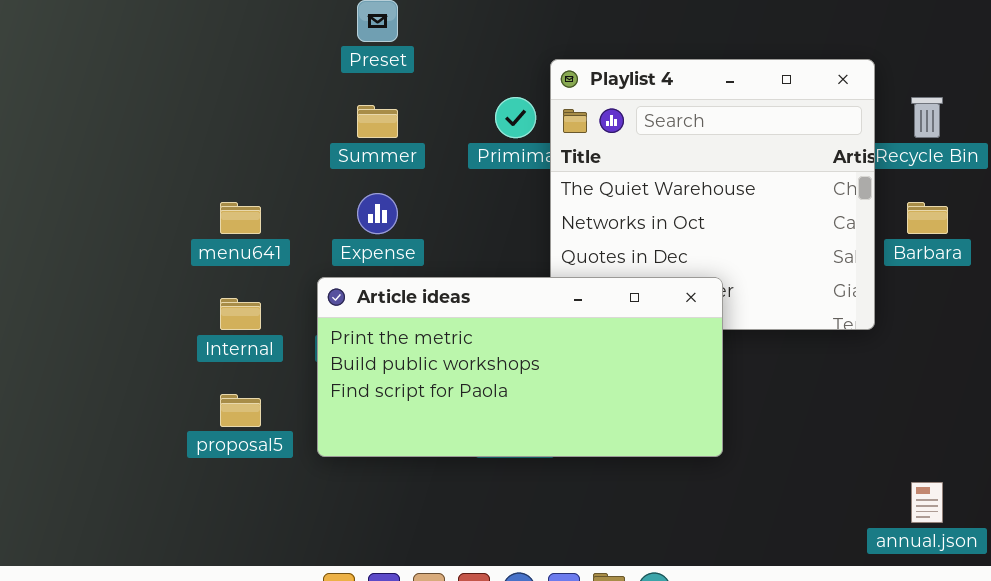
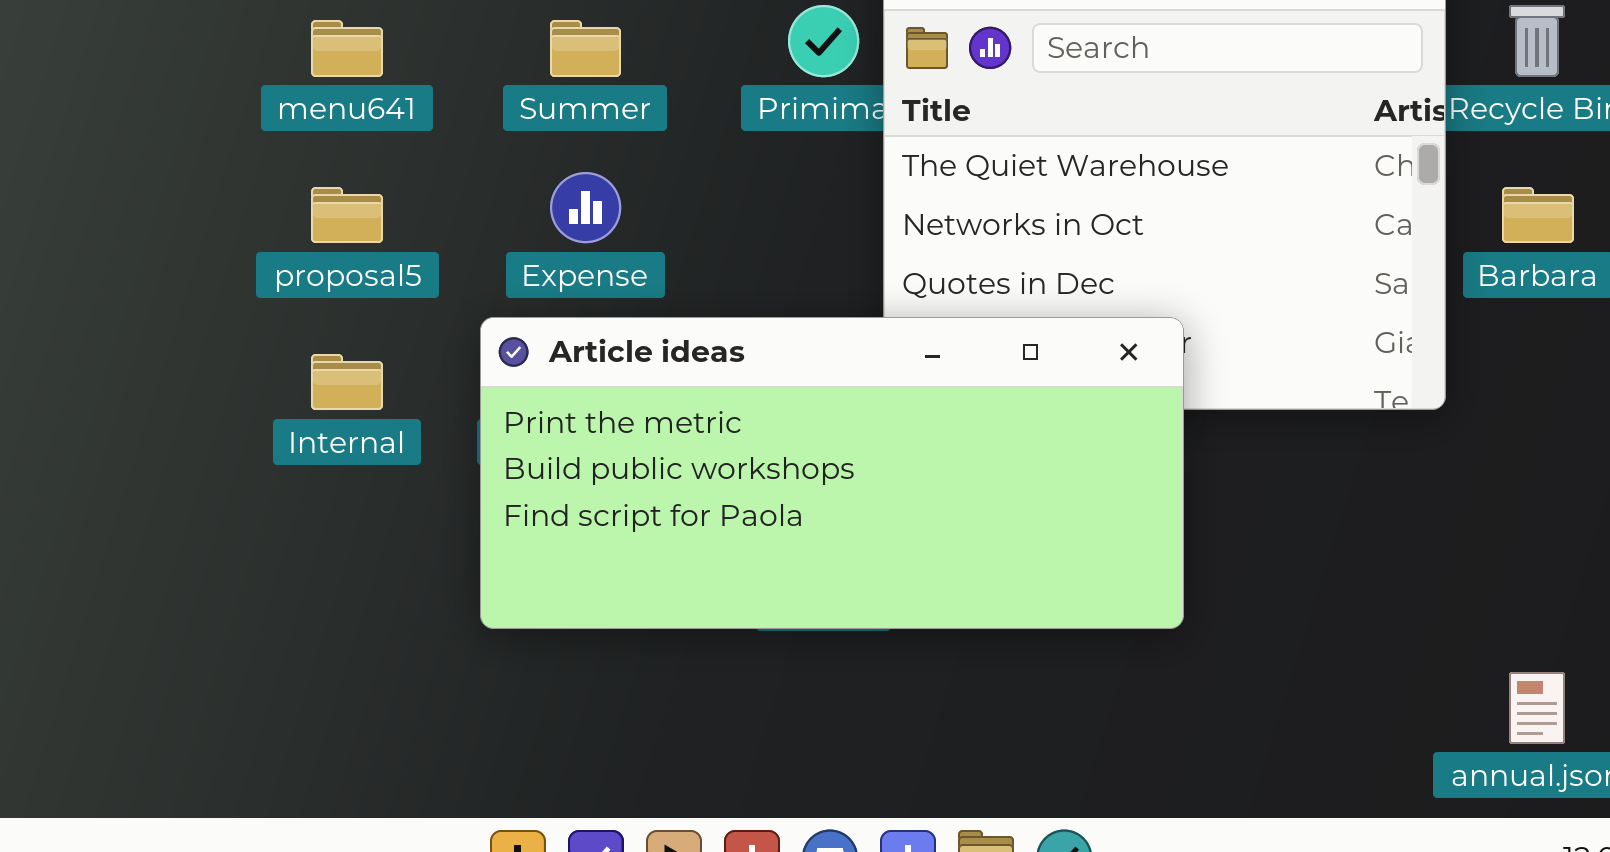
menu641: [220,202,261,234] -> [311,20,383,77], moved
proposal5: [220,394,261,427] -> [311,187,383,243], moved

